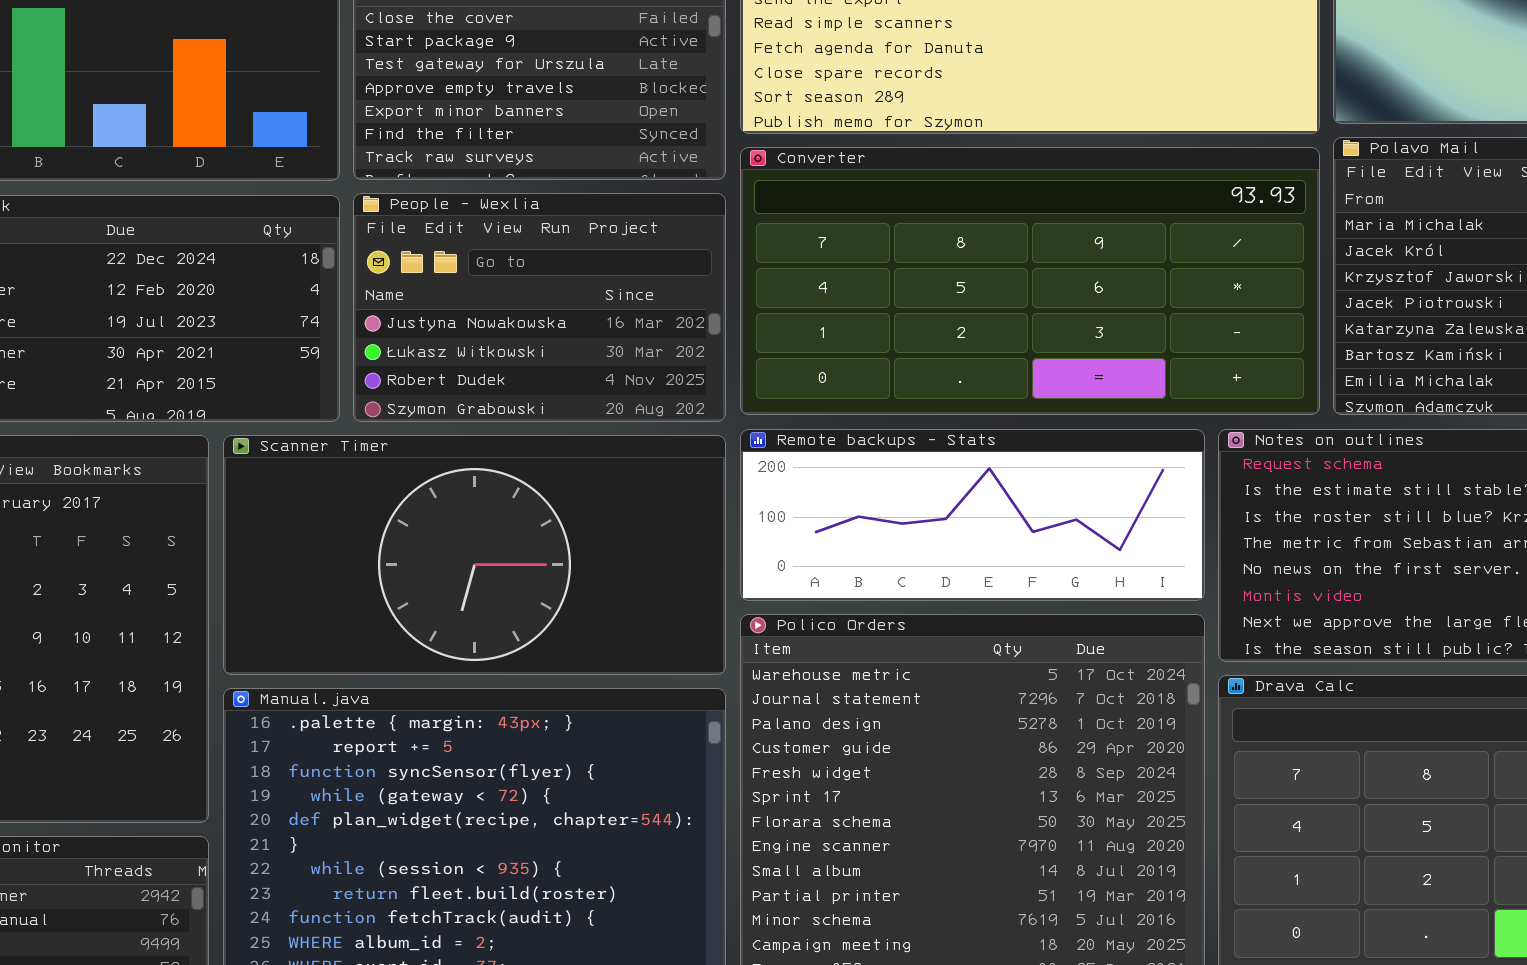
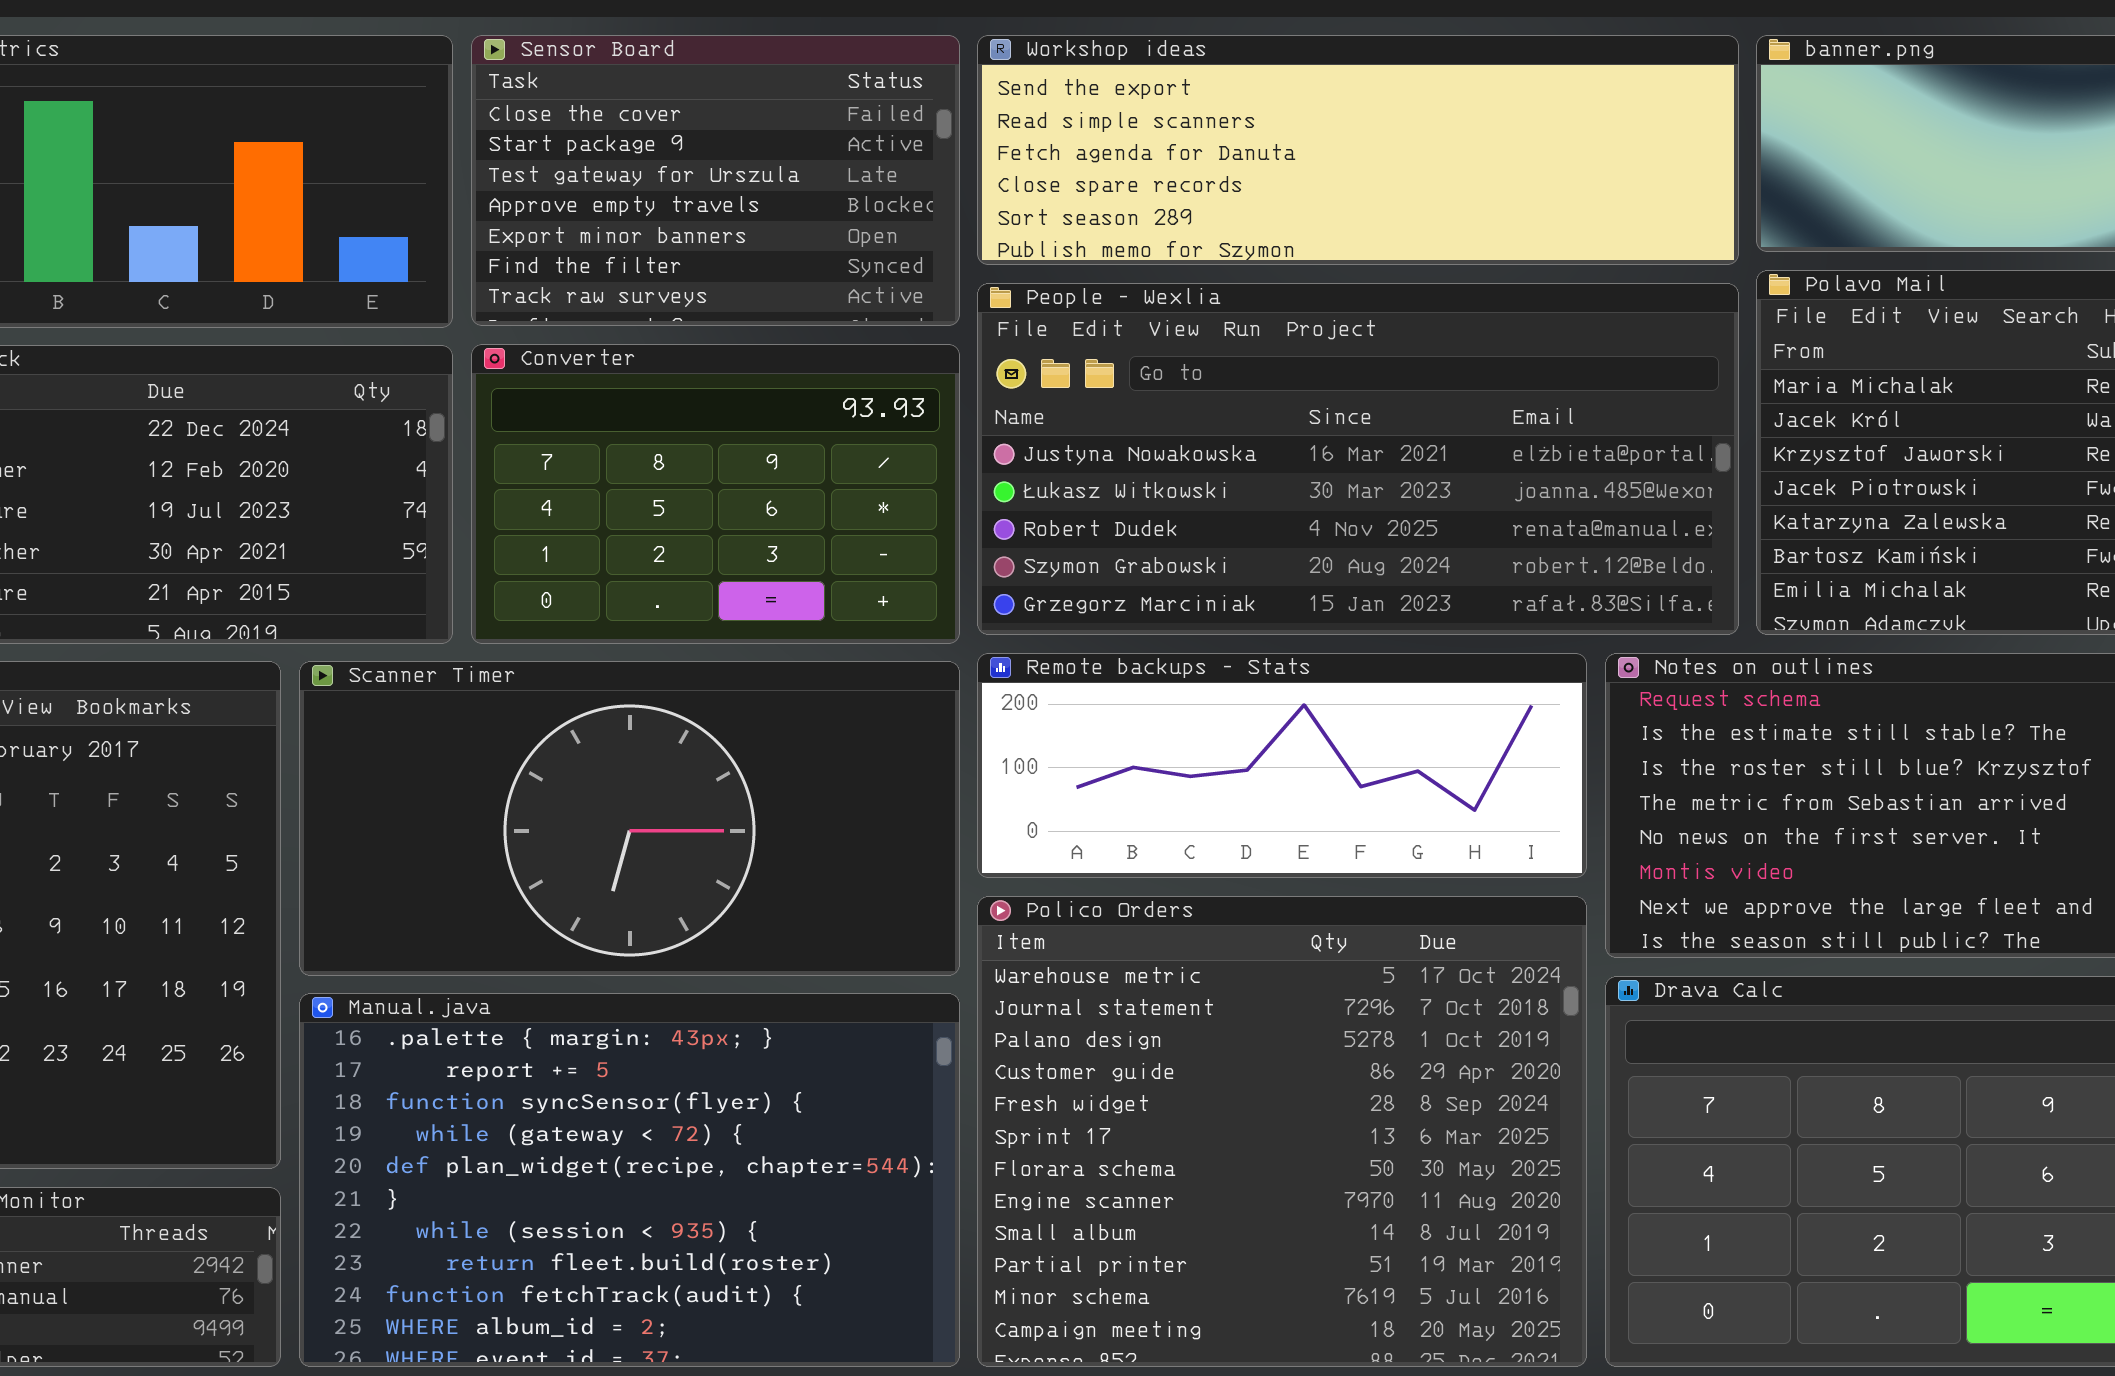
Converter: [740,147,1320,415] -> [471,344,960,644], moved, resized
People - Wexlia: [353,193,726,422] -> [977,283,1739,635], moved, resized

